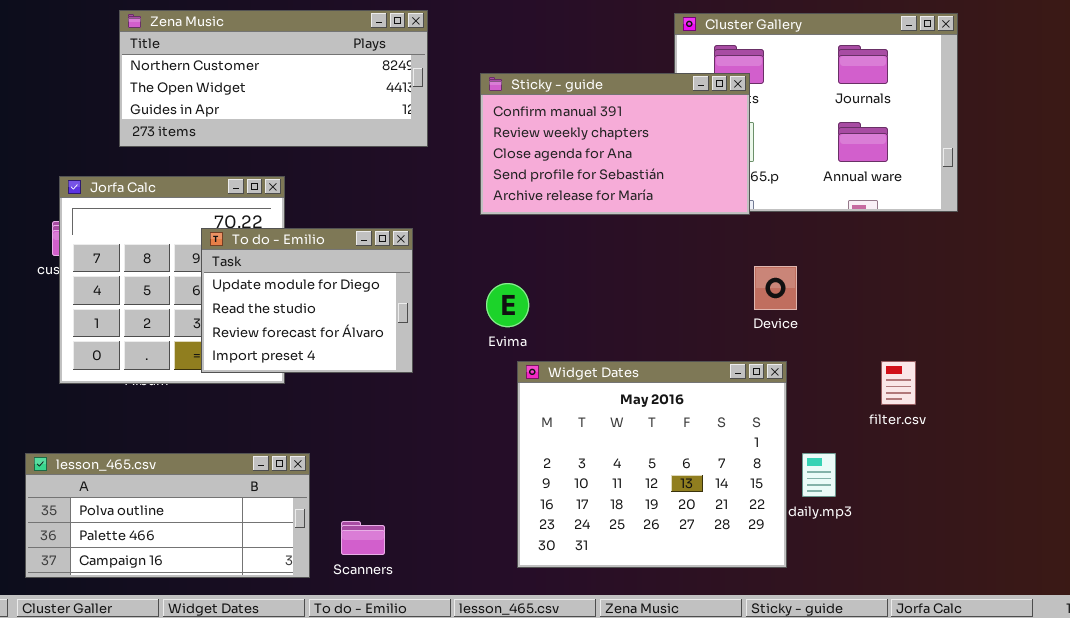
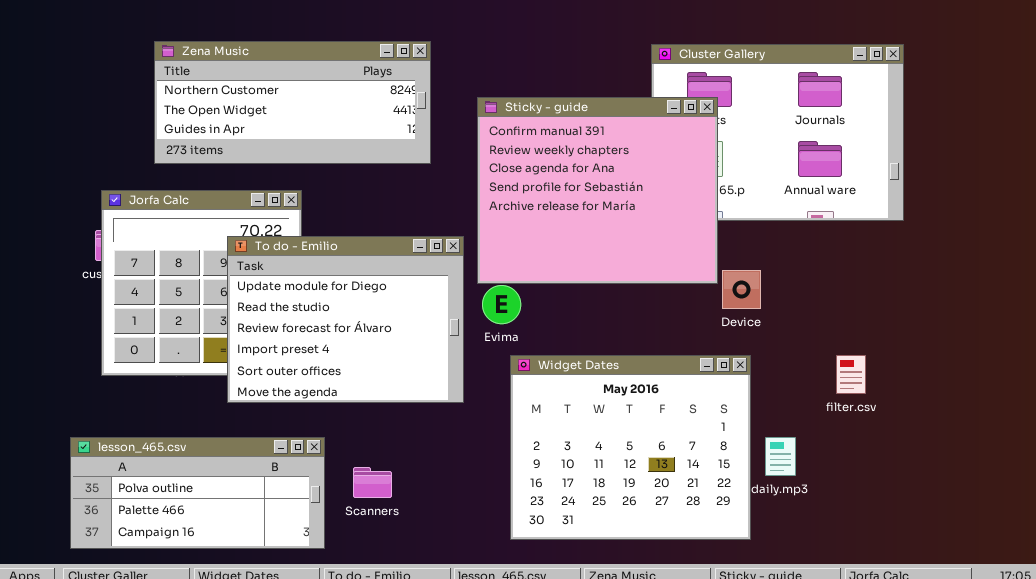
Sticky - guide: [480,73,750,215] -> [477,97,718,284], resized
To do - Emilio: [201,228,413,373] -> [227,236,464,403], resized
Scanners: [341,521,385,555] -> [353,467,392,498], moved

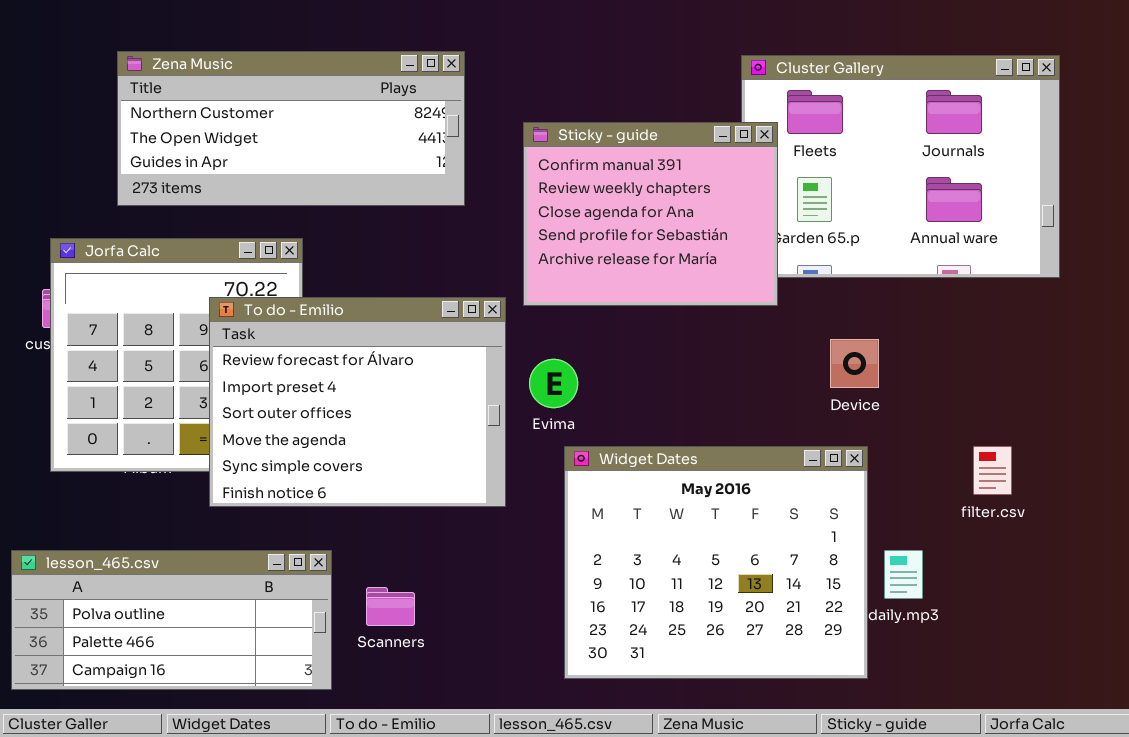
Sticky - guide: [477,97,718,284] -> [523,122,778,306], resized
To do - Emilio: [227,236,464,403] -> [209,297,506,507], scrolled down 2 rows

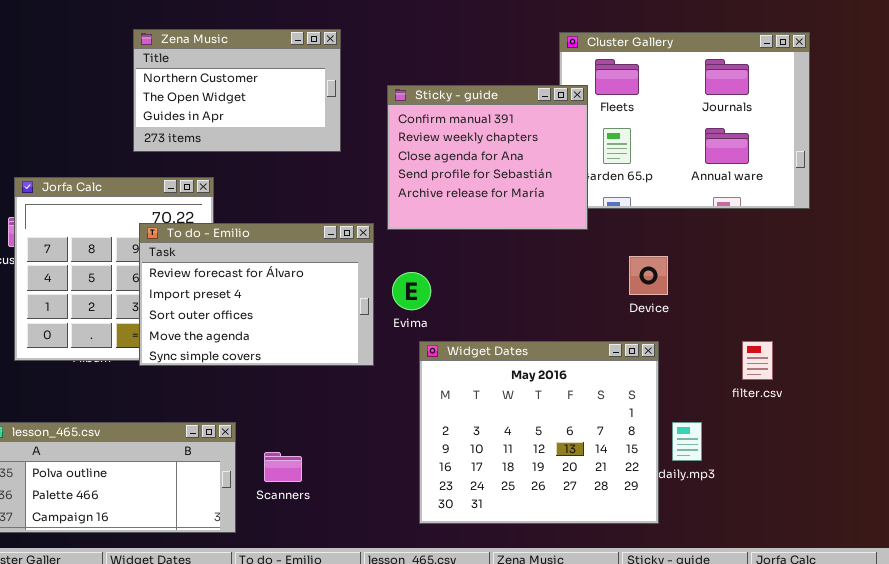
Zena Music: [117,51,465,206] -> [133,29,341,152], resized
To do - Emilio: [209,297,506,507] -> [139,223,374,366], resized

